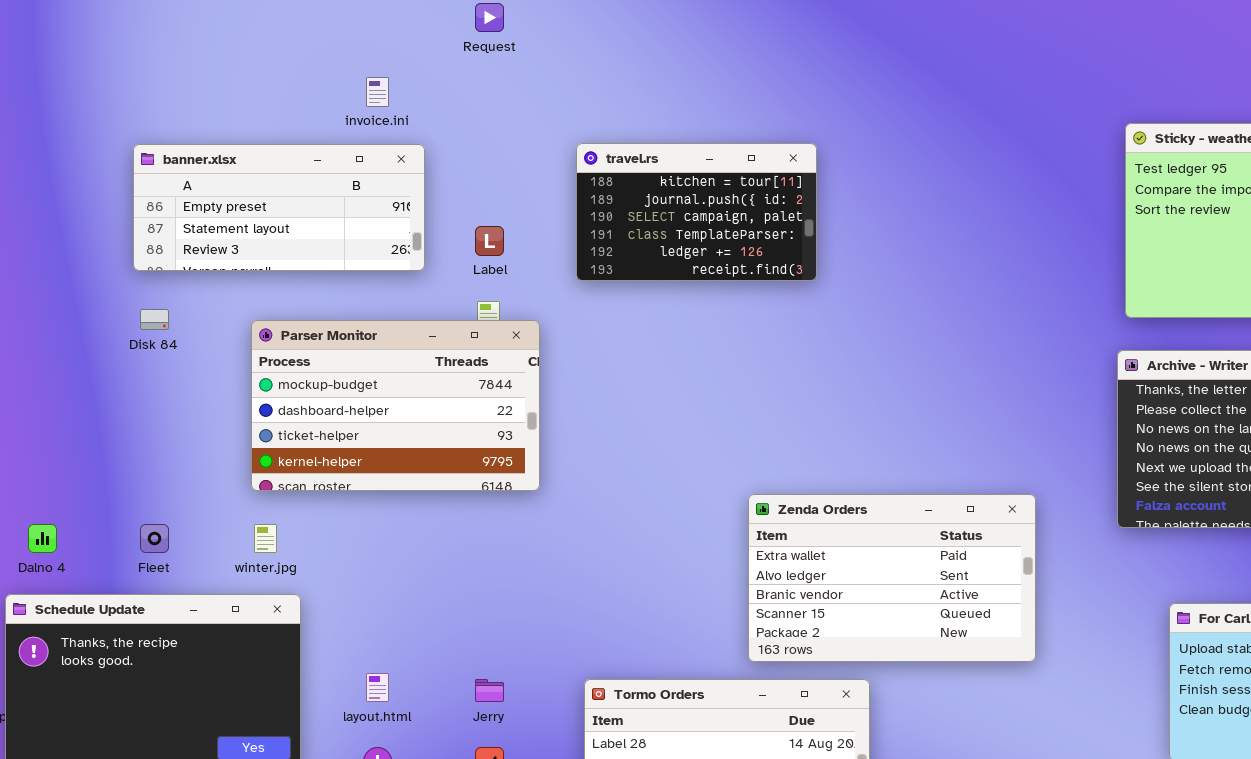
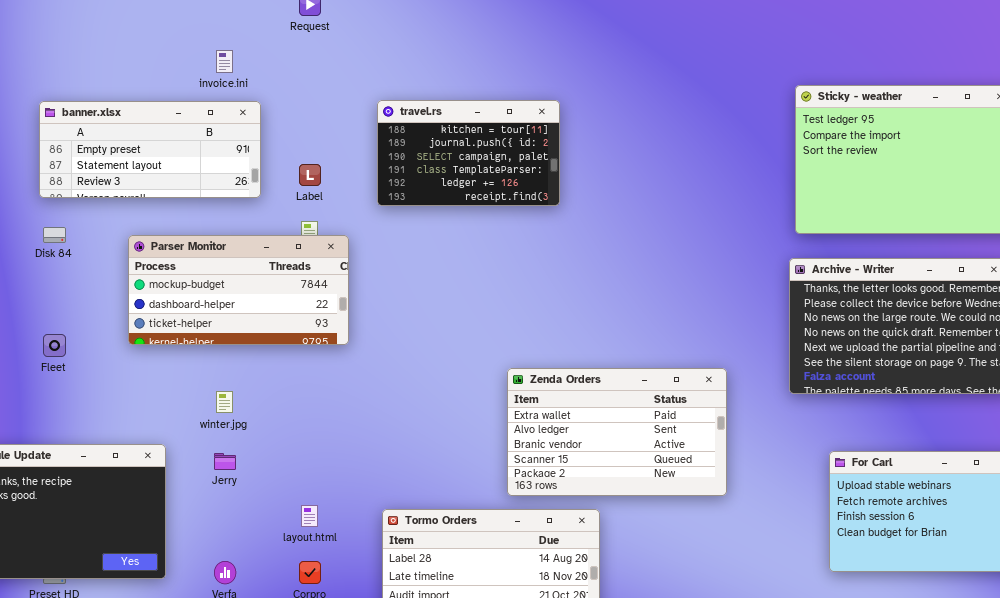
Parser Monitor: [251,320,540,491] -> [128,235,349,345], resized
Fleet: [140,524,169,553] -> [43,334,66,357], moved
winter.jpg: [254,524,277,553] -> [216,391,233,413], moved
layout.html: [366,673,389,702] -> [301,505,318,527], moved
Jerry: [475,679,504,702] -> [214,453,236,470], moved

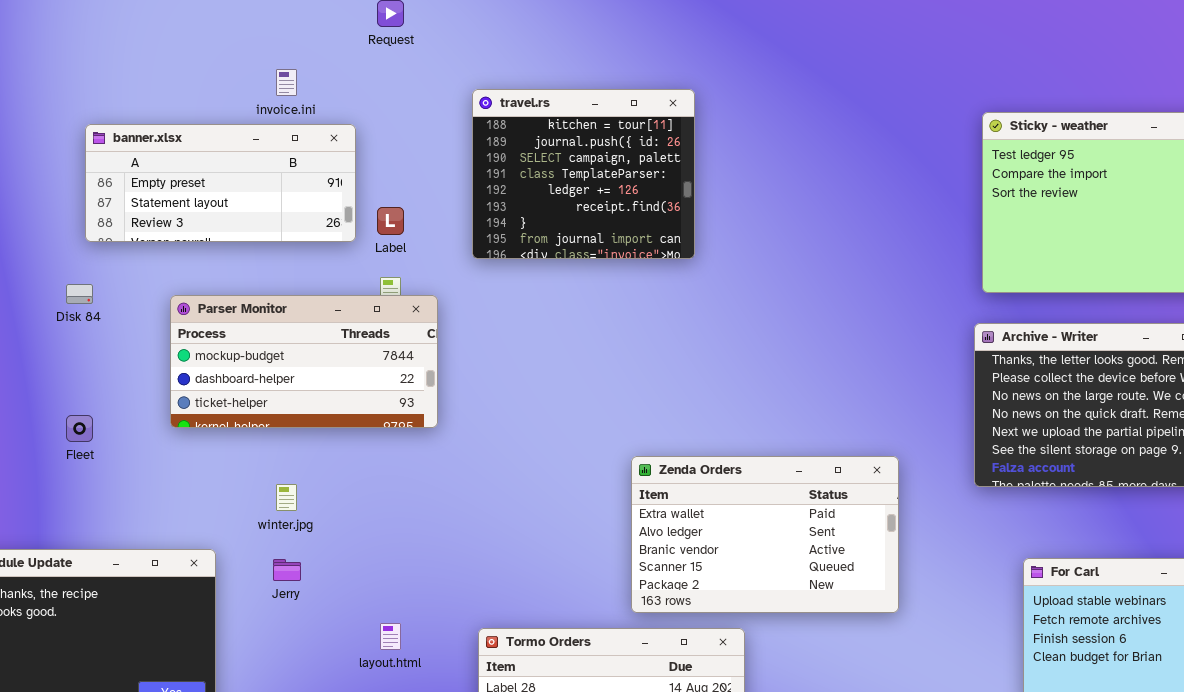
travel.rs: [377,100,560,206] -> [472,89,695,259], resized
banner.xlsx: [39,101,261,198] -> [85,124,356,242], moved

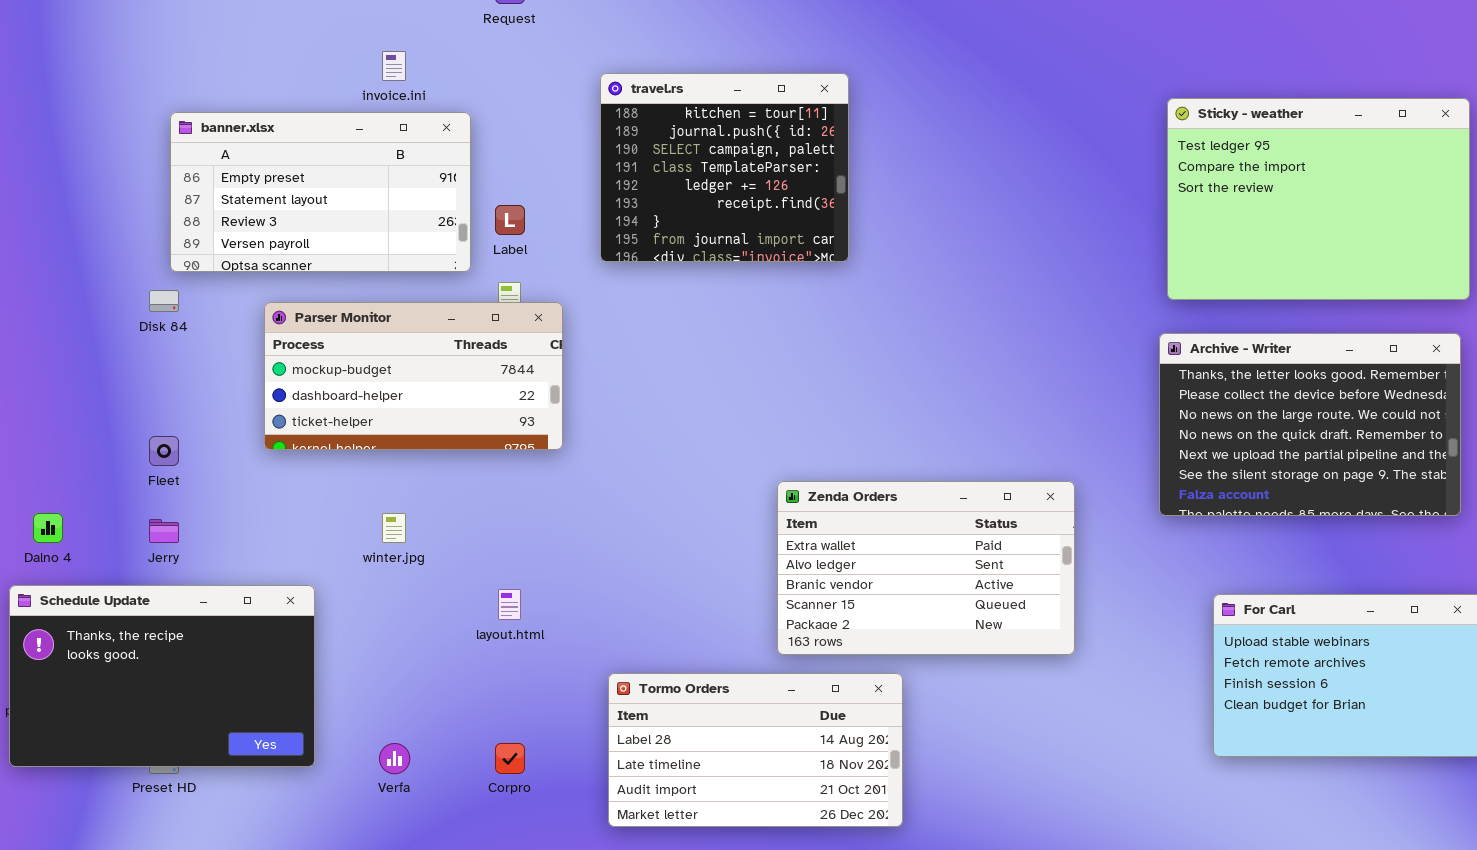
banner.xlsx: [85,124,356,242] -> [170,112,471,272], resized
Jerry: [273,559,301,581] -> [149,519,179,543], moved
layout.html: [380,623,401,650] -> [498,589,521,620], moved

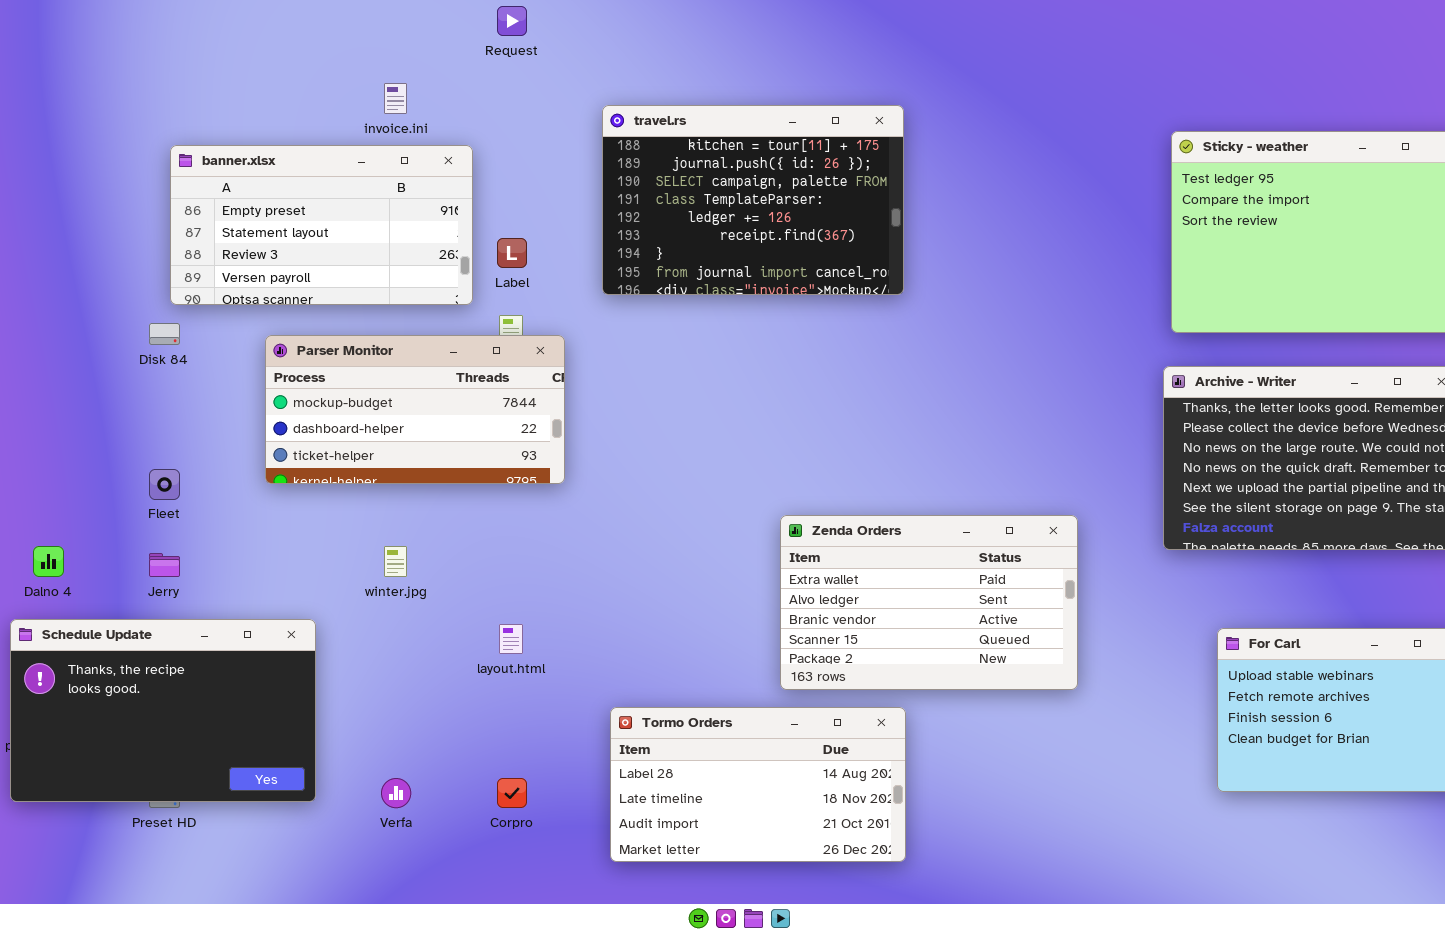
travel.rs: [600,73,849,262] -> [602,105,904,295], resized

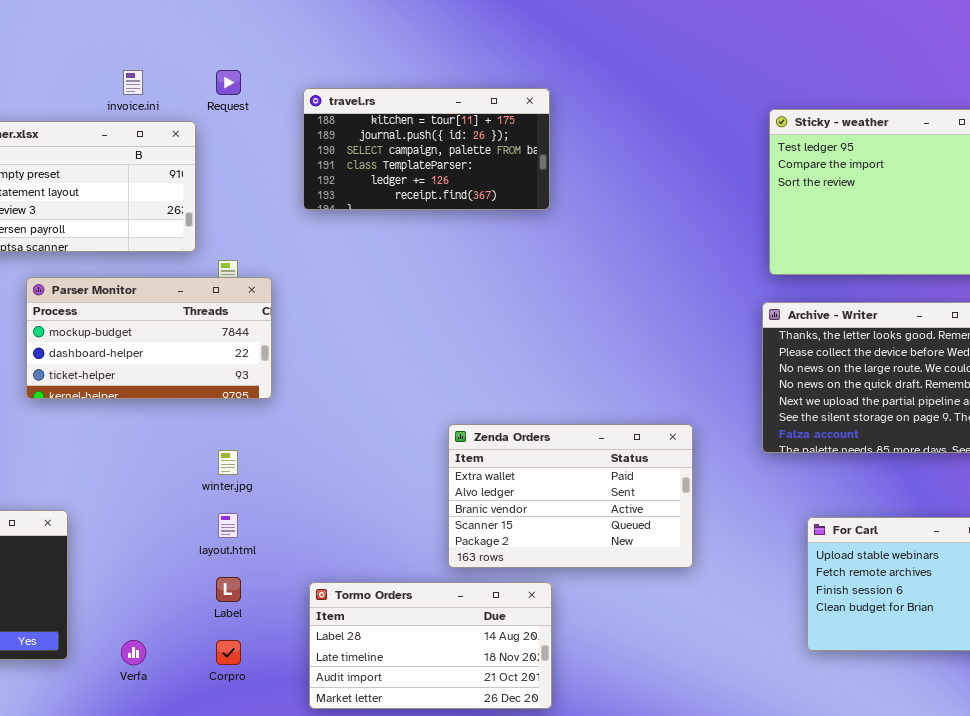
Request: [497,6,527,36] -> [216,70,241,95], moved
travel.rs: [602,105,904,295] -> [303,88,550,210], resized
Label: [497,238,527,268] -> [216,577,241,602], moved
winter.jpg: [384,546,407,577] -> [218,450,238,475], moved

